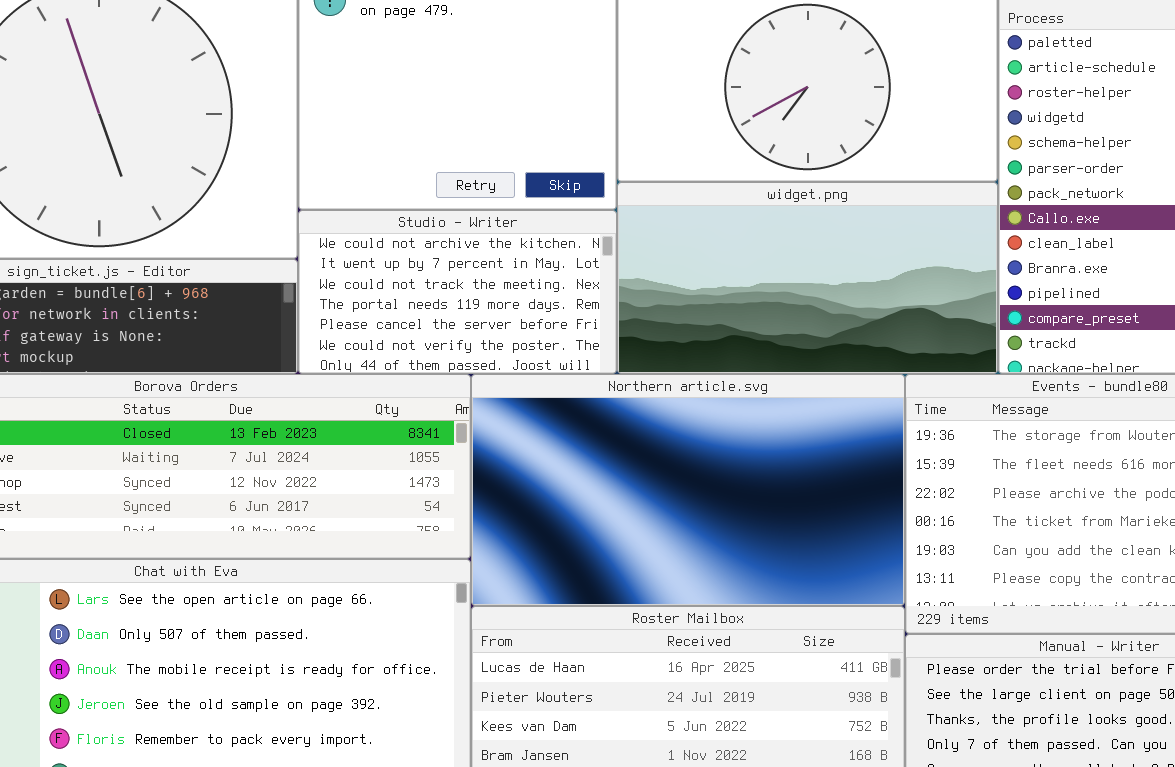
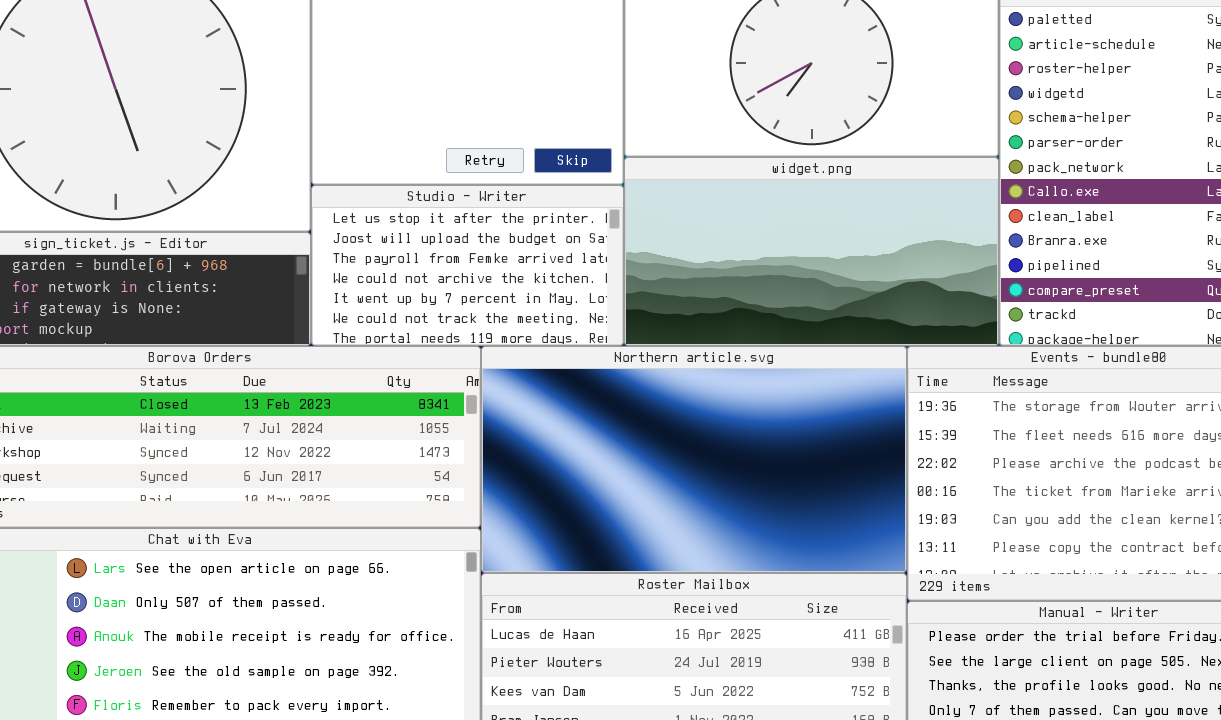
Studio - Writer: [298,210,617,374] -> [311,185,624,346], scrolled up 3 rows

